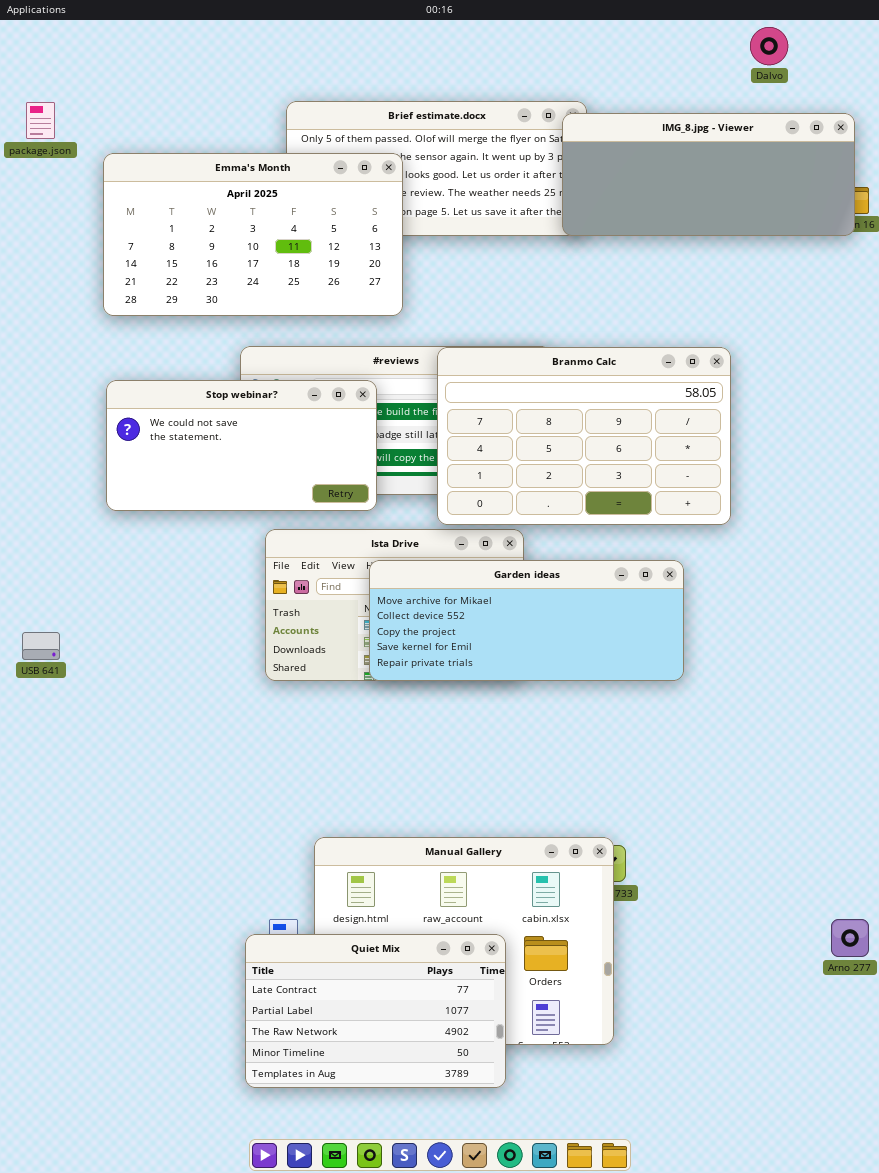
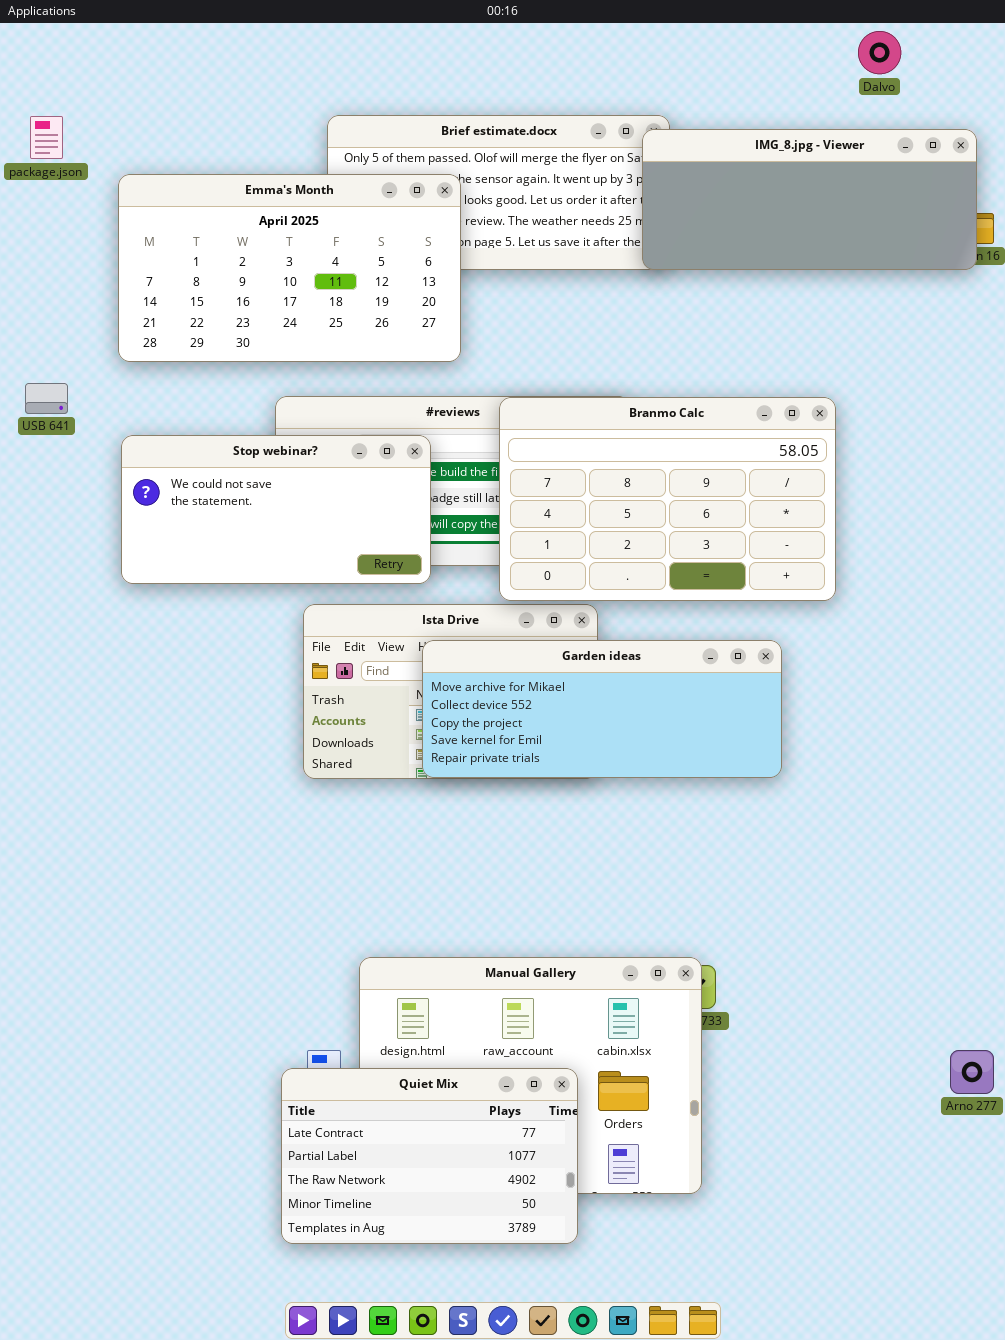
USB 641: [22,632,60,660] -> [25,383,68,414], moved

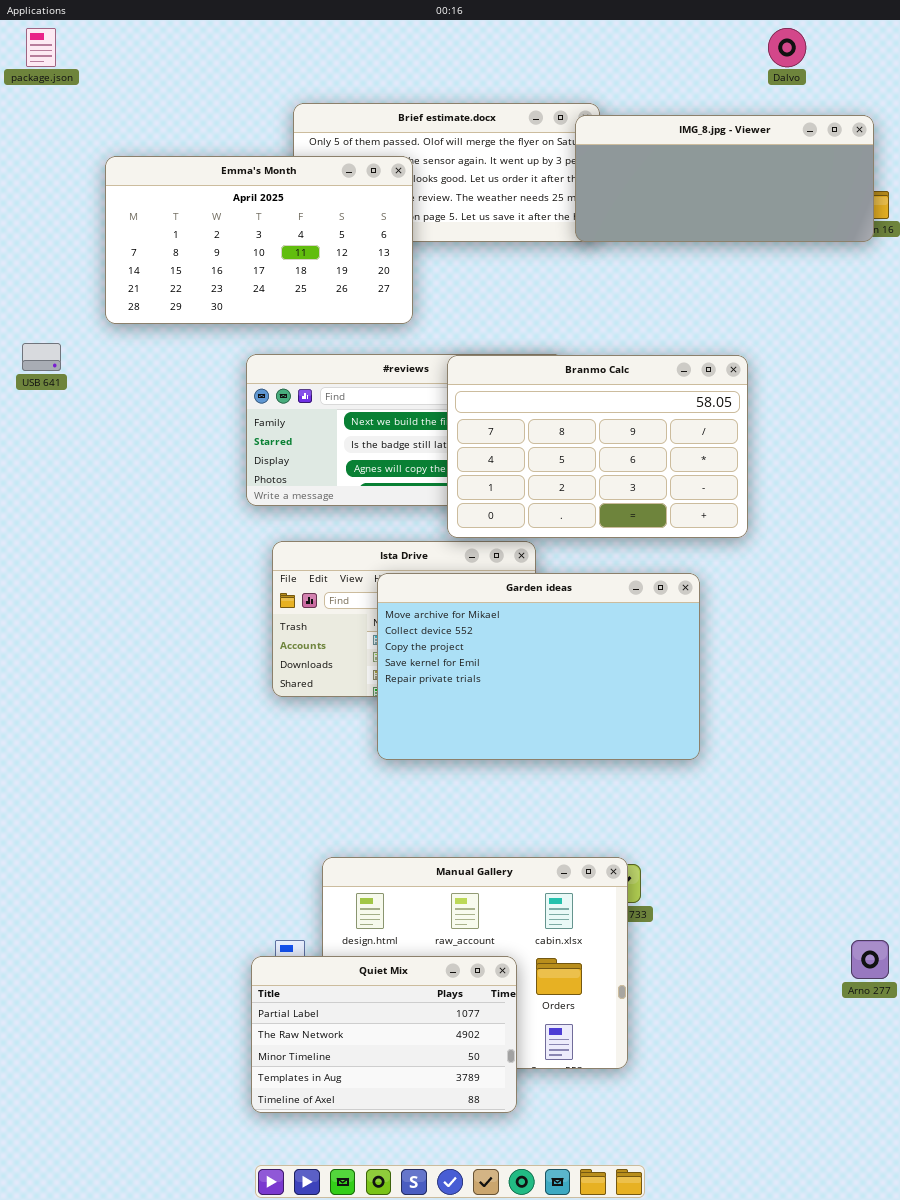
package.json: [30,116,63,159] -> [26,28,56,67], moved
Stop webinar?: [121,435,431,584] -> none, closed
Garden ideas: [422,640,782,778] -> [377,573,700,760], resized
Quiet Mix: [281,1068,578,1244] -> [251,956,517,1113], scrolled down 1 row

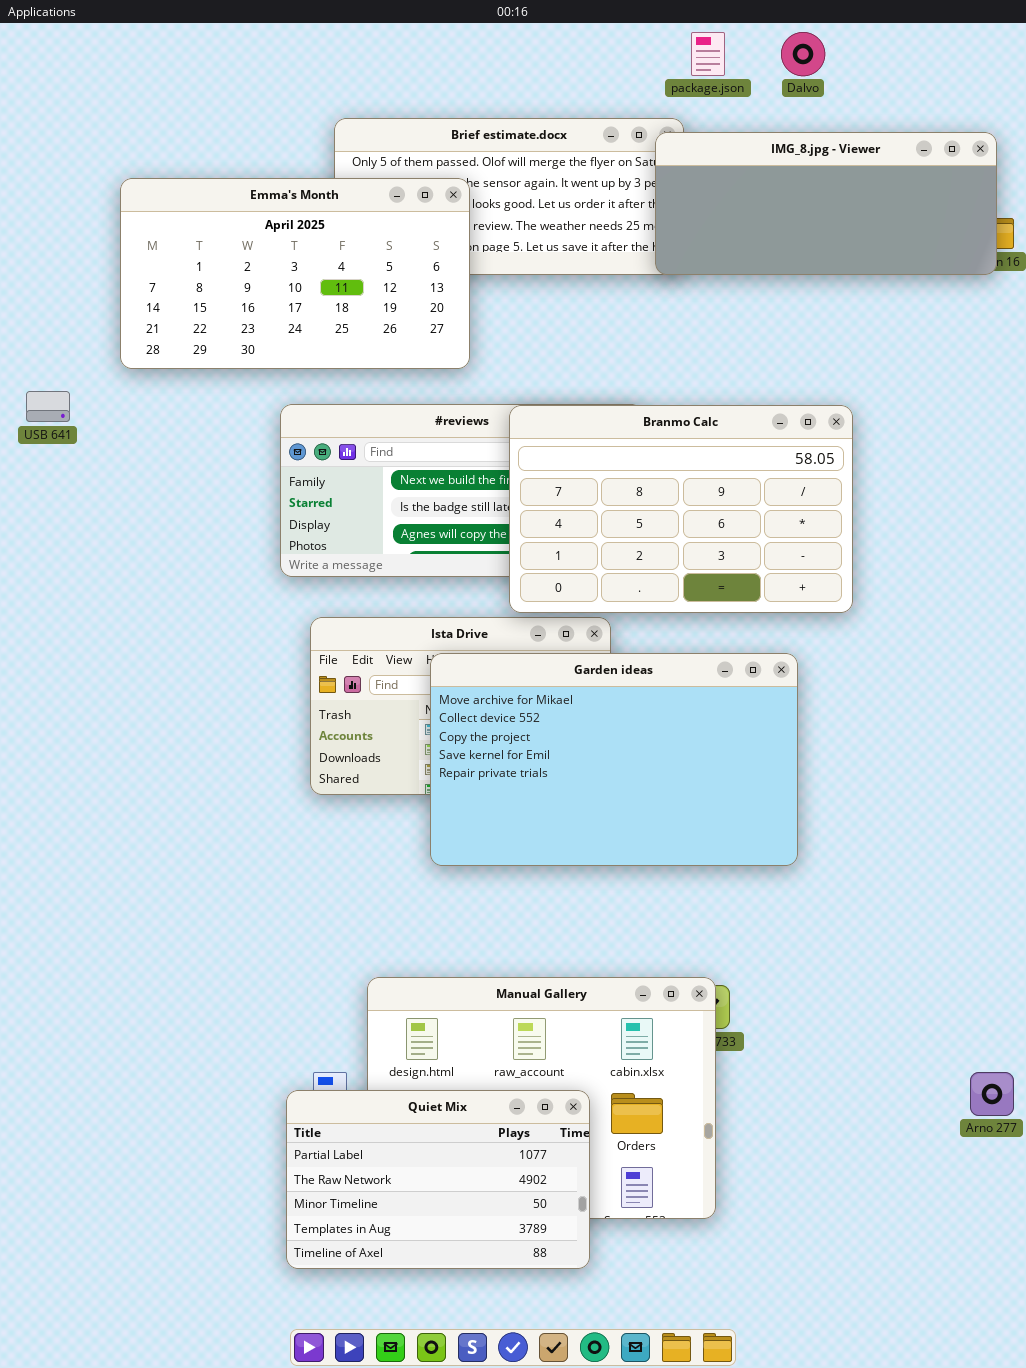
package.json: [26,28,56,67] -> [691,32,725,76], moved
Dalvo: [768,28,806,67] -> [781,32,825,76], moved

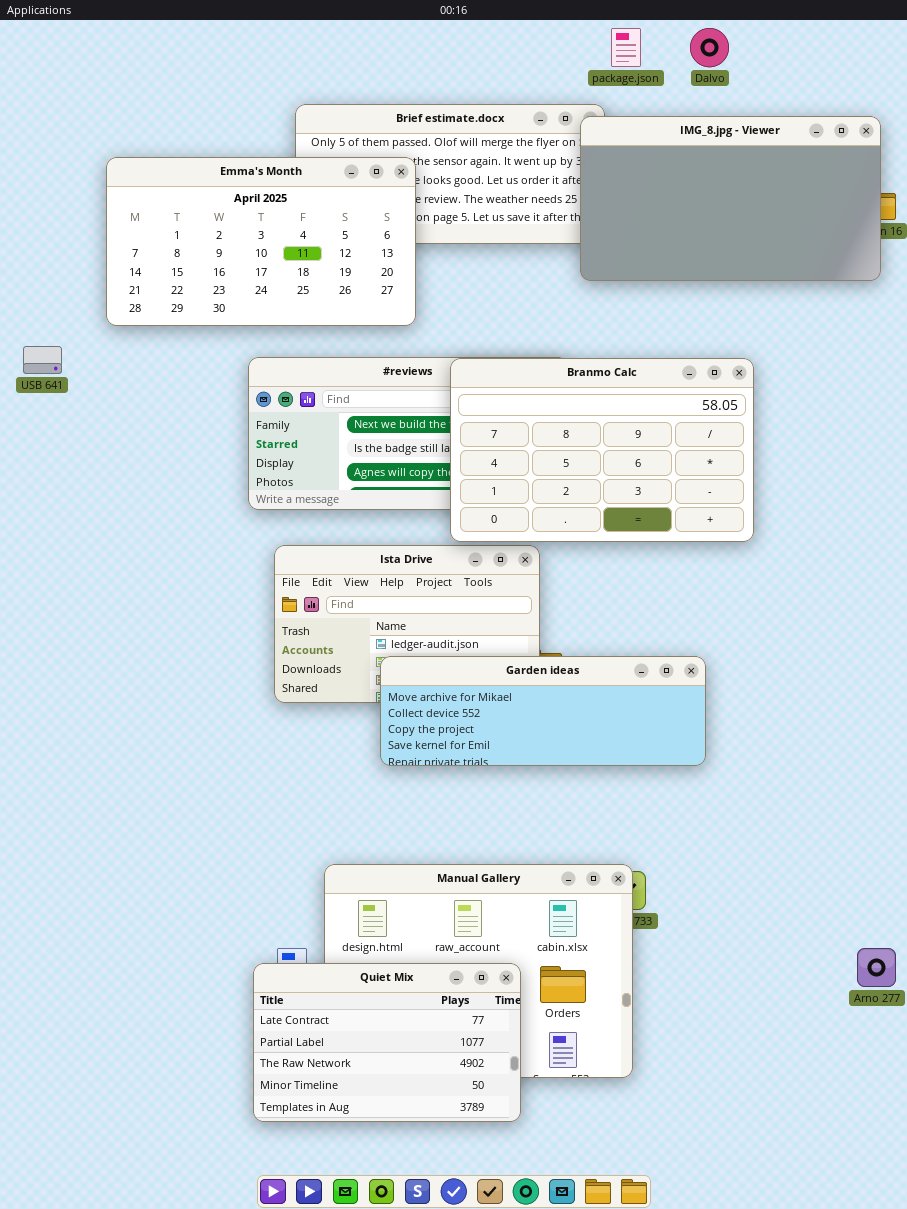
IMG_8.jpg - Viewer: [655,132,997,275] -> [580,116,881,281], resized
Garden ideas: [430,653,798,866] -> [380,656,706,766], resized
Quiet Mix: [286,1090,590,1269] -> [253,963,521,1122], scrolled up 1 row

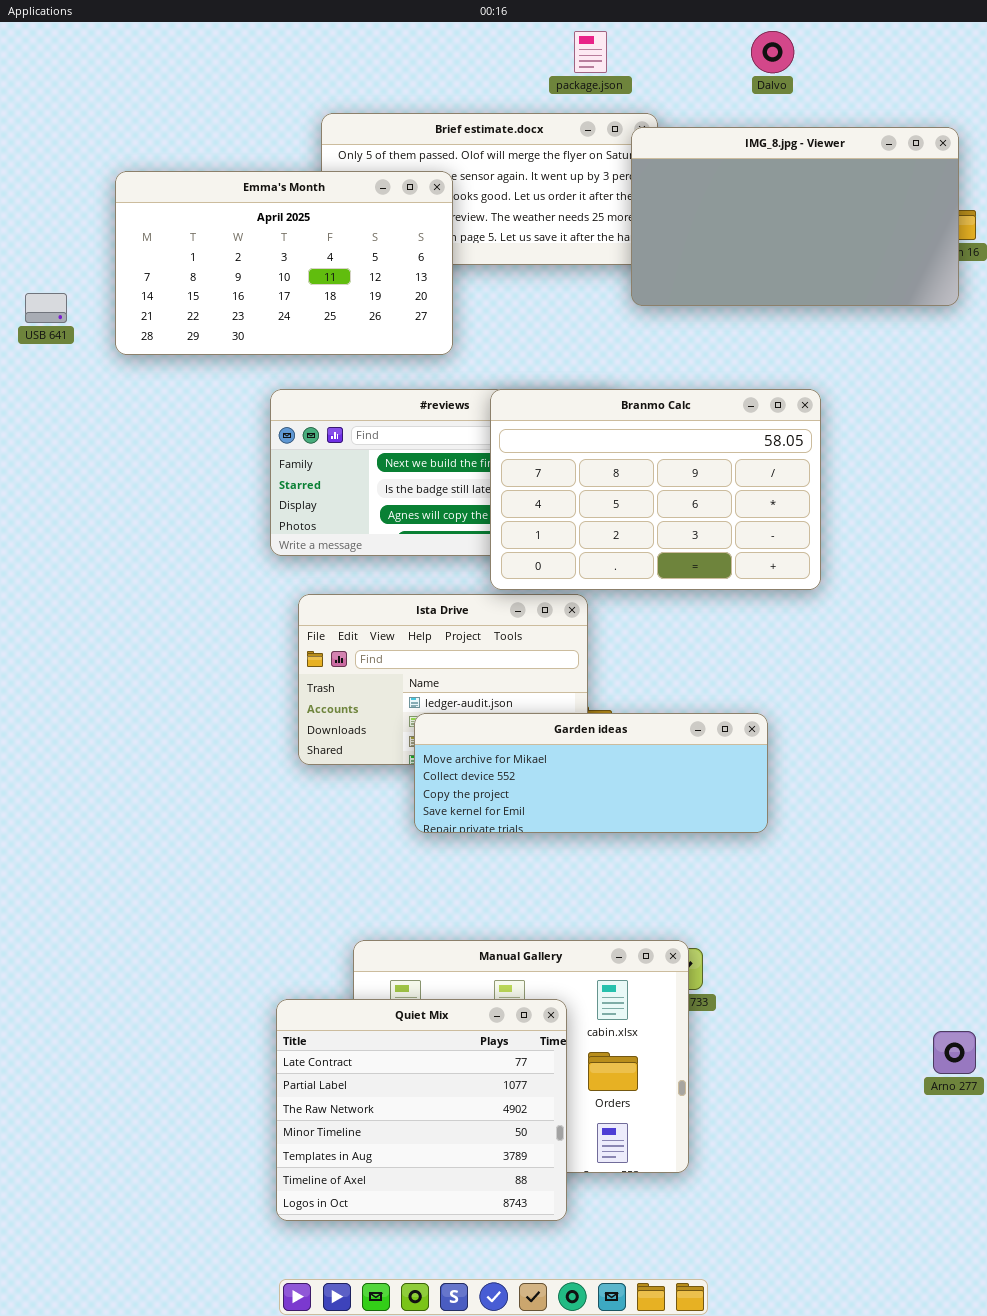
package.json: [611,28,641,67] -> [574,31,607,73], moved
USB 641: [23,346,62,374] -> [25,293,67,323], moved
Quiet Mix: [253,963,521,1122] -> [276,999,567,1221], resized

